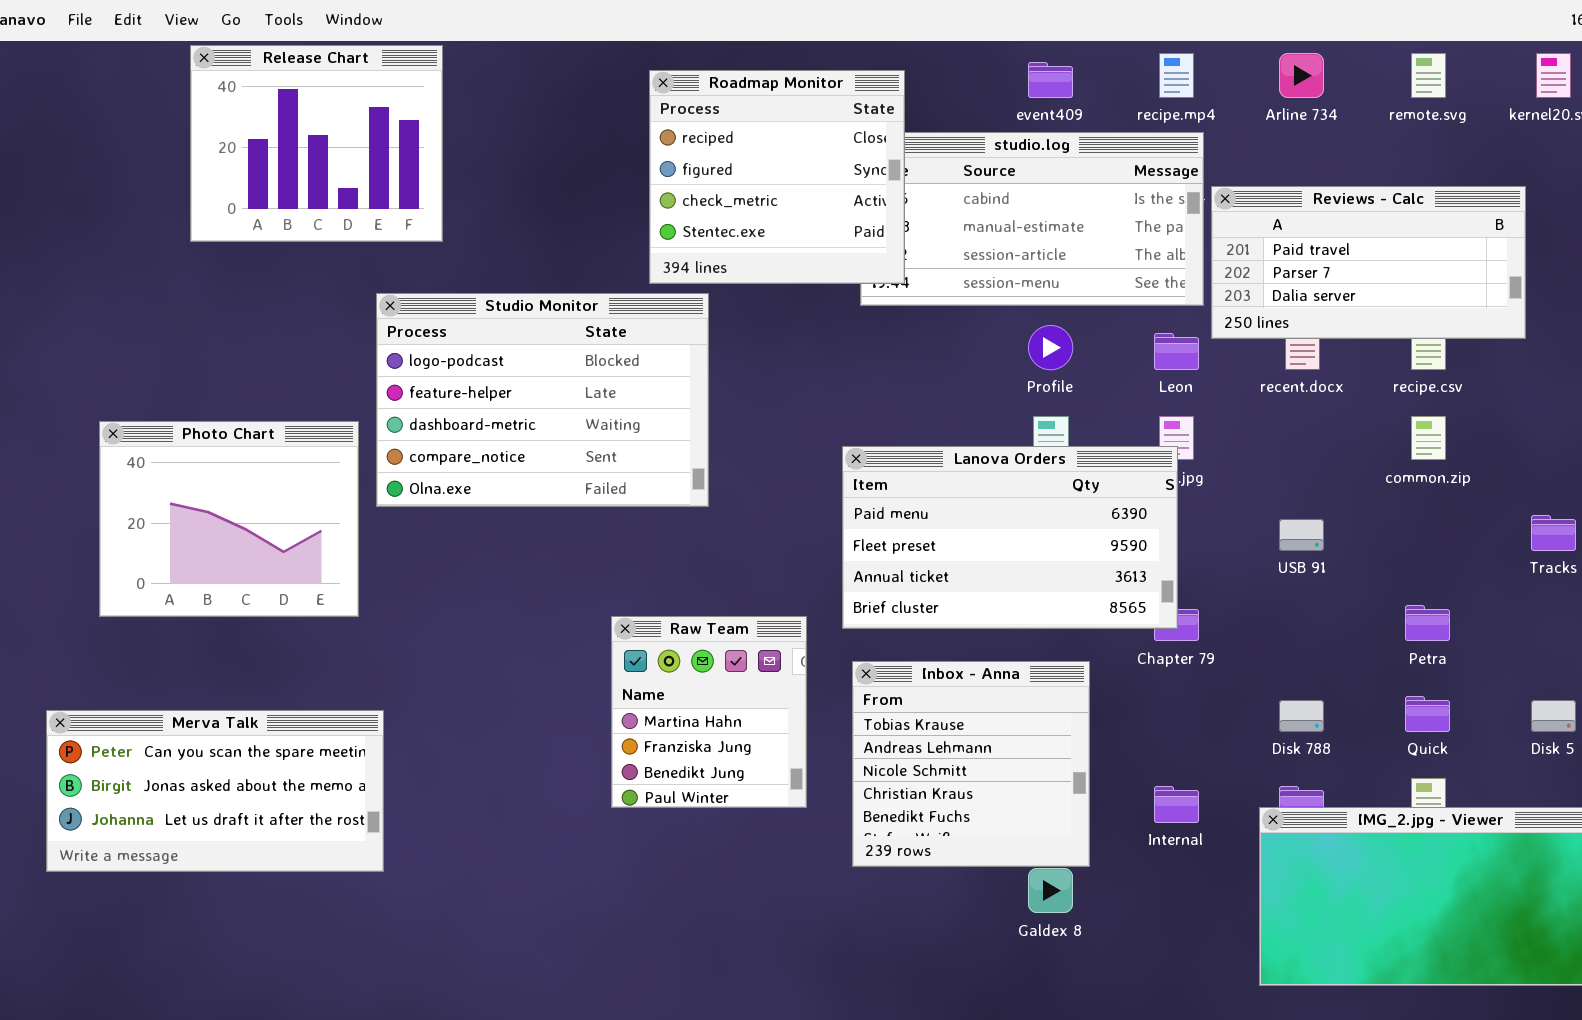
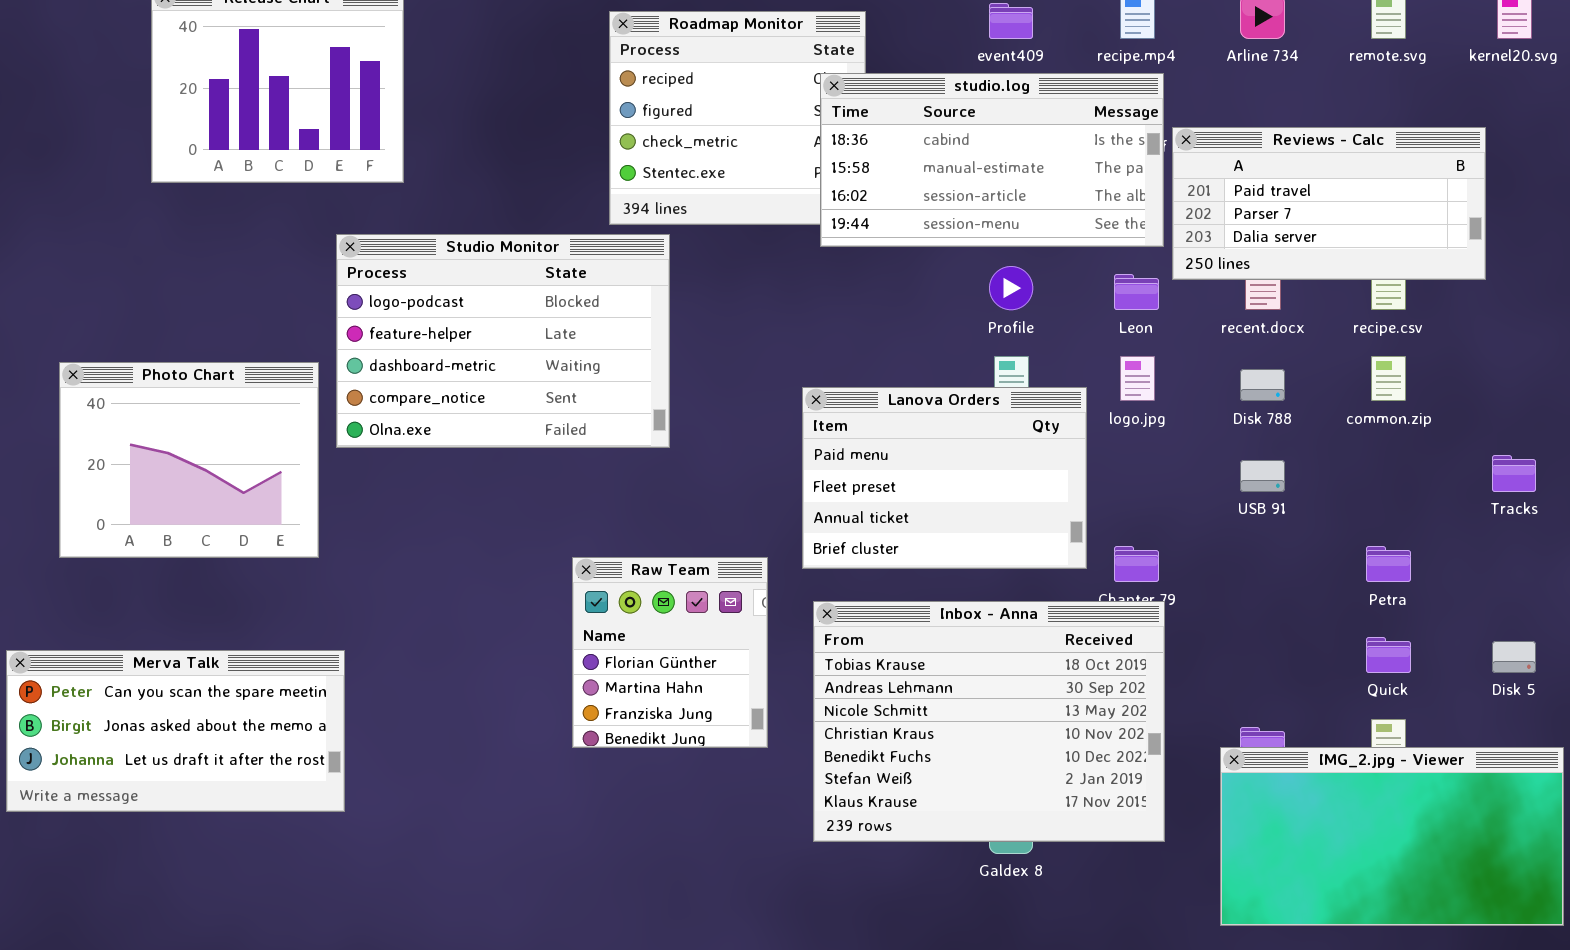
studio.log: [860,132,1204,306] -> [820,73,1164,247], raised
Lanova Orders: [842,446,1178,629] -> [802,387,1087,569], resized
Raw Team: [611,616,807,808] -> [572,557,768,748], scrolled up 1 row
Inbox - Anna: [852,661,1090,867] -> [813,601,1165,842], resized
Disk 788: [1279,700,1324,732] -> [1240,369,1285,401], moved

